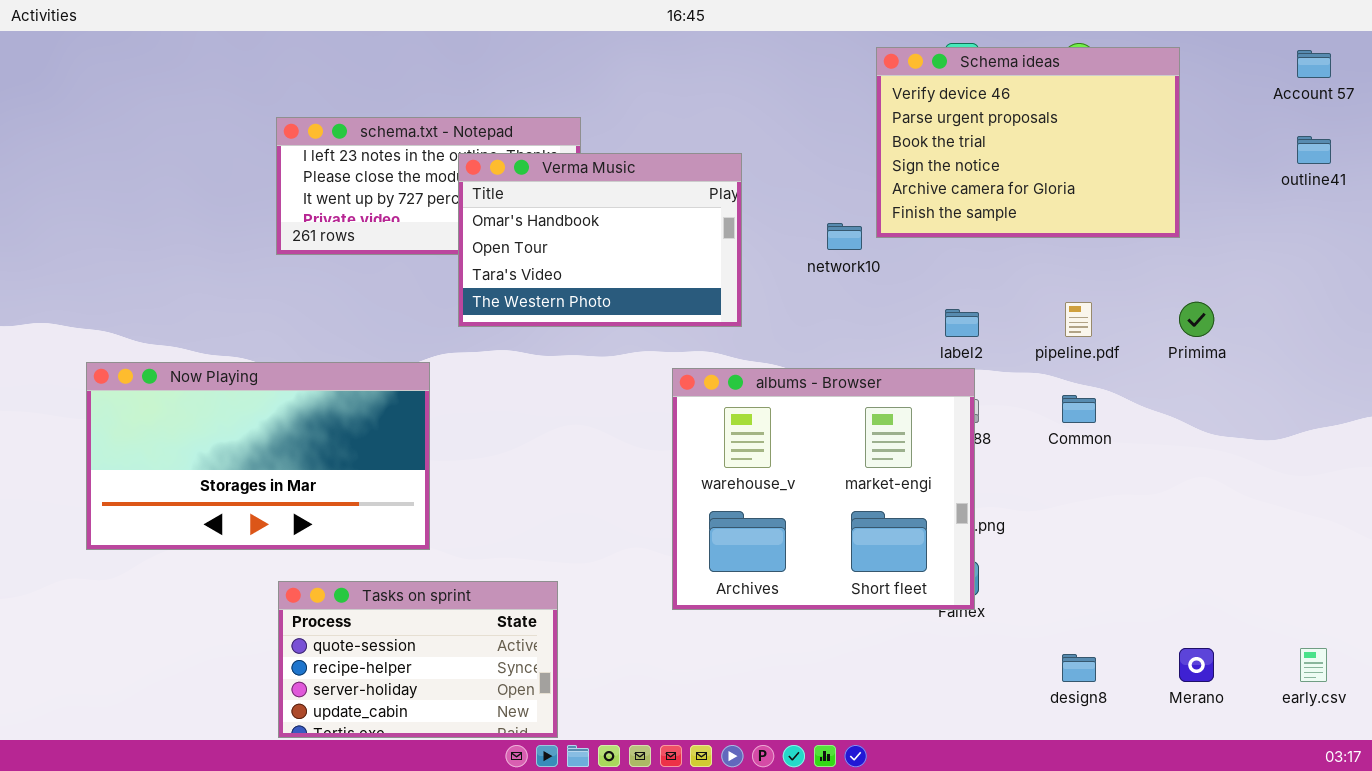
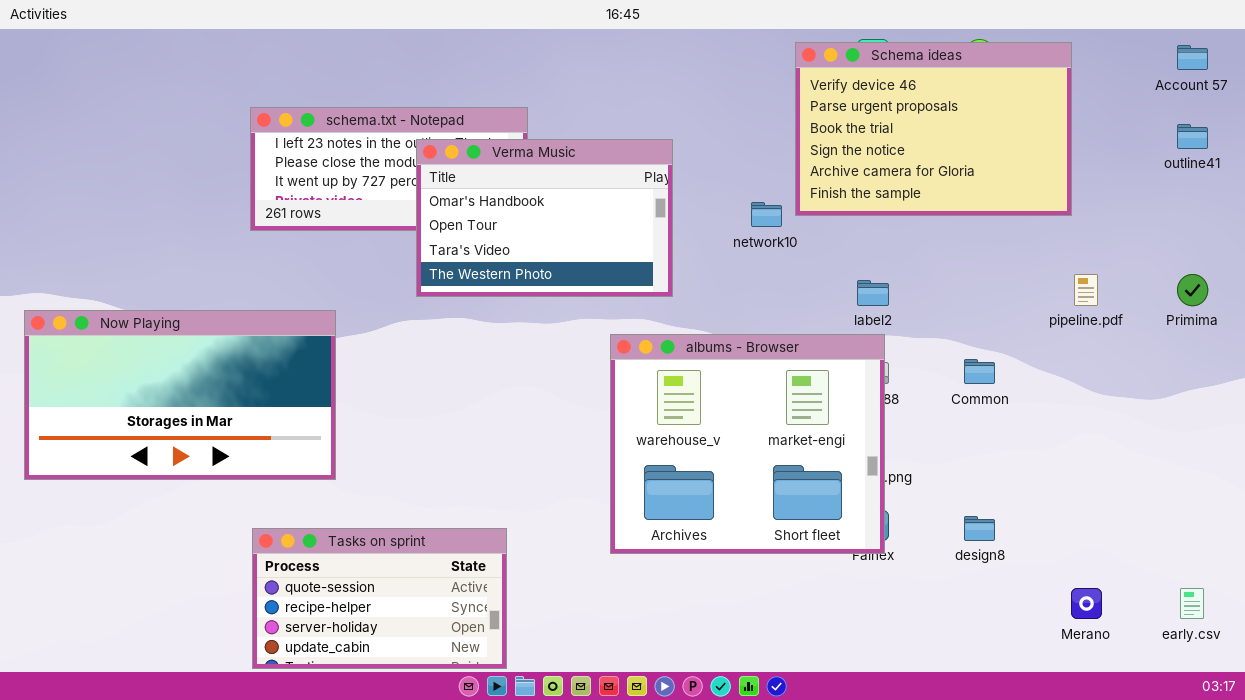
pipeline.pdf: [1065,302,1092,337] -> [1074,274,1098,306], moved
Primima: [1179,302,1214,337] -> [1177,274,1208,306], moved
Now Playing: [86,362,430,550] -> [24,310,336,480], moved
design8: [1062,654,1096,682] -> [964,516,995,541], moved

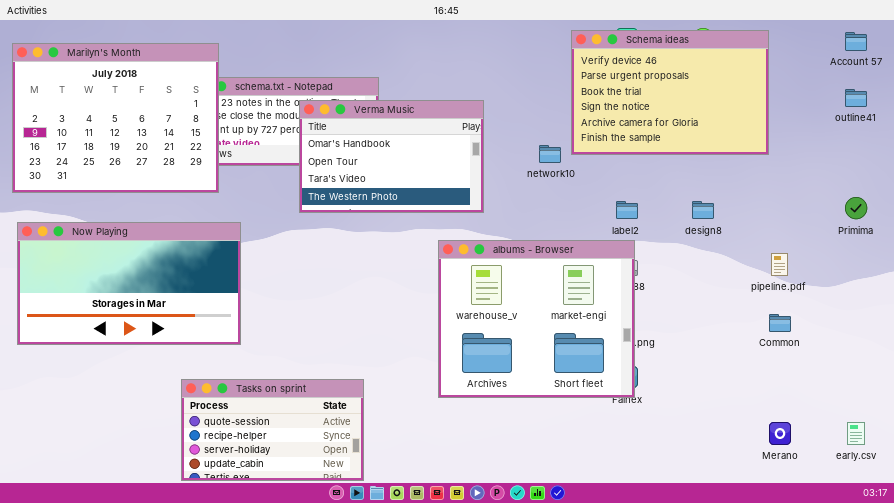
Marilyn's Month: none -> [12,43,219,193], opened
pipeline.pdf: [1074,274,1098,306] -> [771,253,788,276], moved
Common: [964,359,995,384] -> [769,314,791,332], moved
design8: [964,516,995,541] -> [692,201,714,219], moved

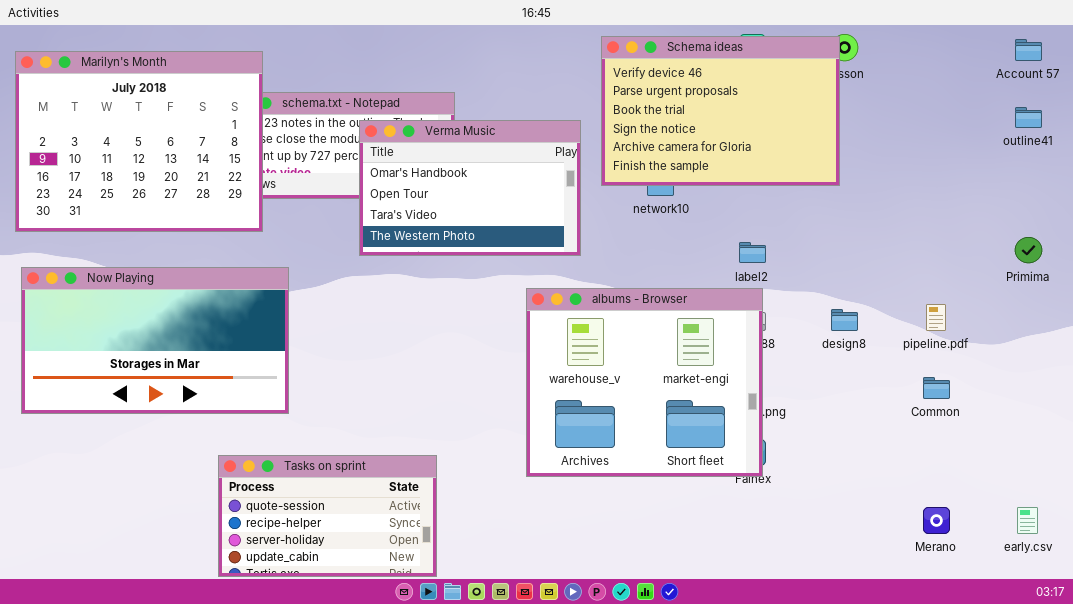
Schema ideas: [571,30,769,155] -> [601,36,840,186], moved
design8: [692,201,714,219] -> [831,309,858,331], moved

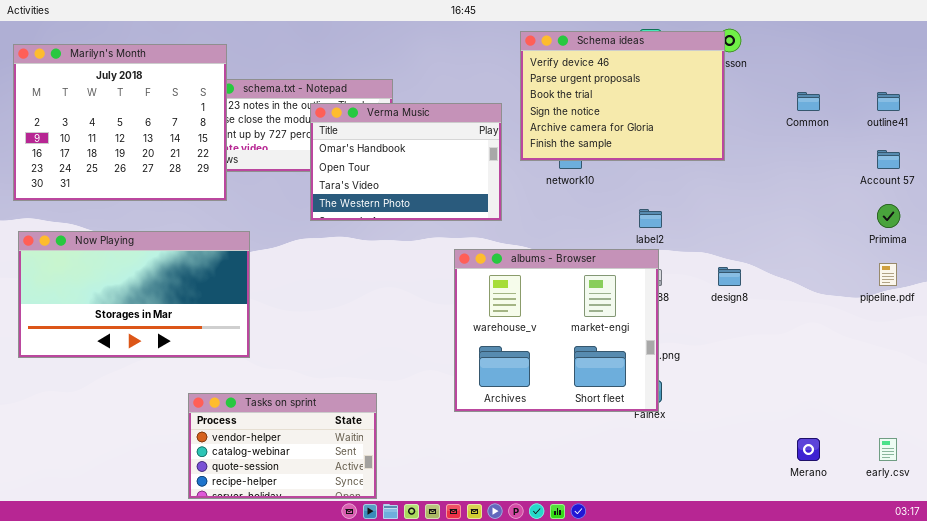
Account 57: [1015,39,1042,61] -> [877,150,900,169], moved
pipeline.pdf: [926,304,946,331] -> [879,263,897,286], moved
Common: [923,377,950,399] -> [797,92,820,111], moved
Tasks on sprint: [218,455,437,577] -> [188,393,377,499], scrolled up 2 rows

